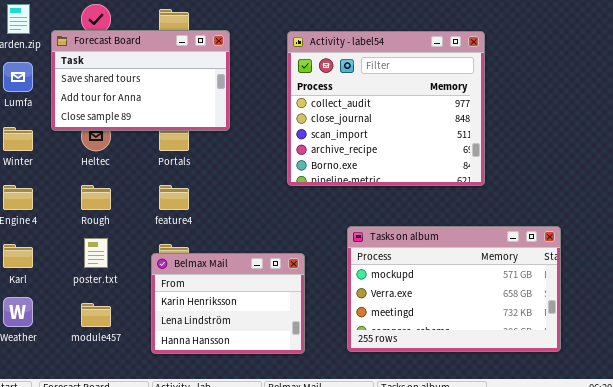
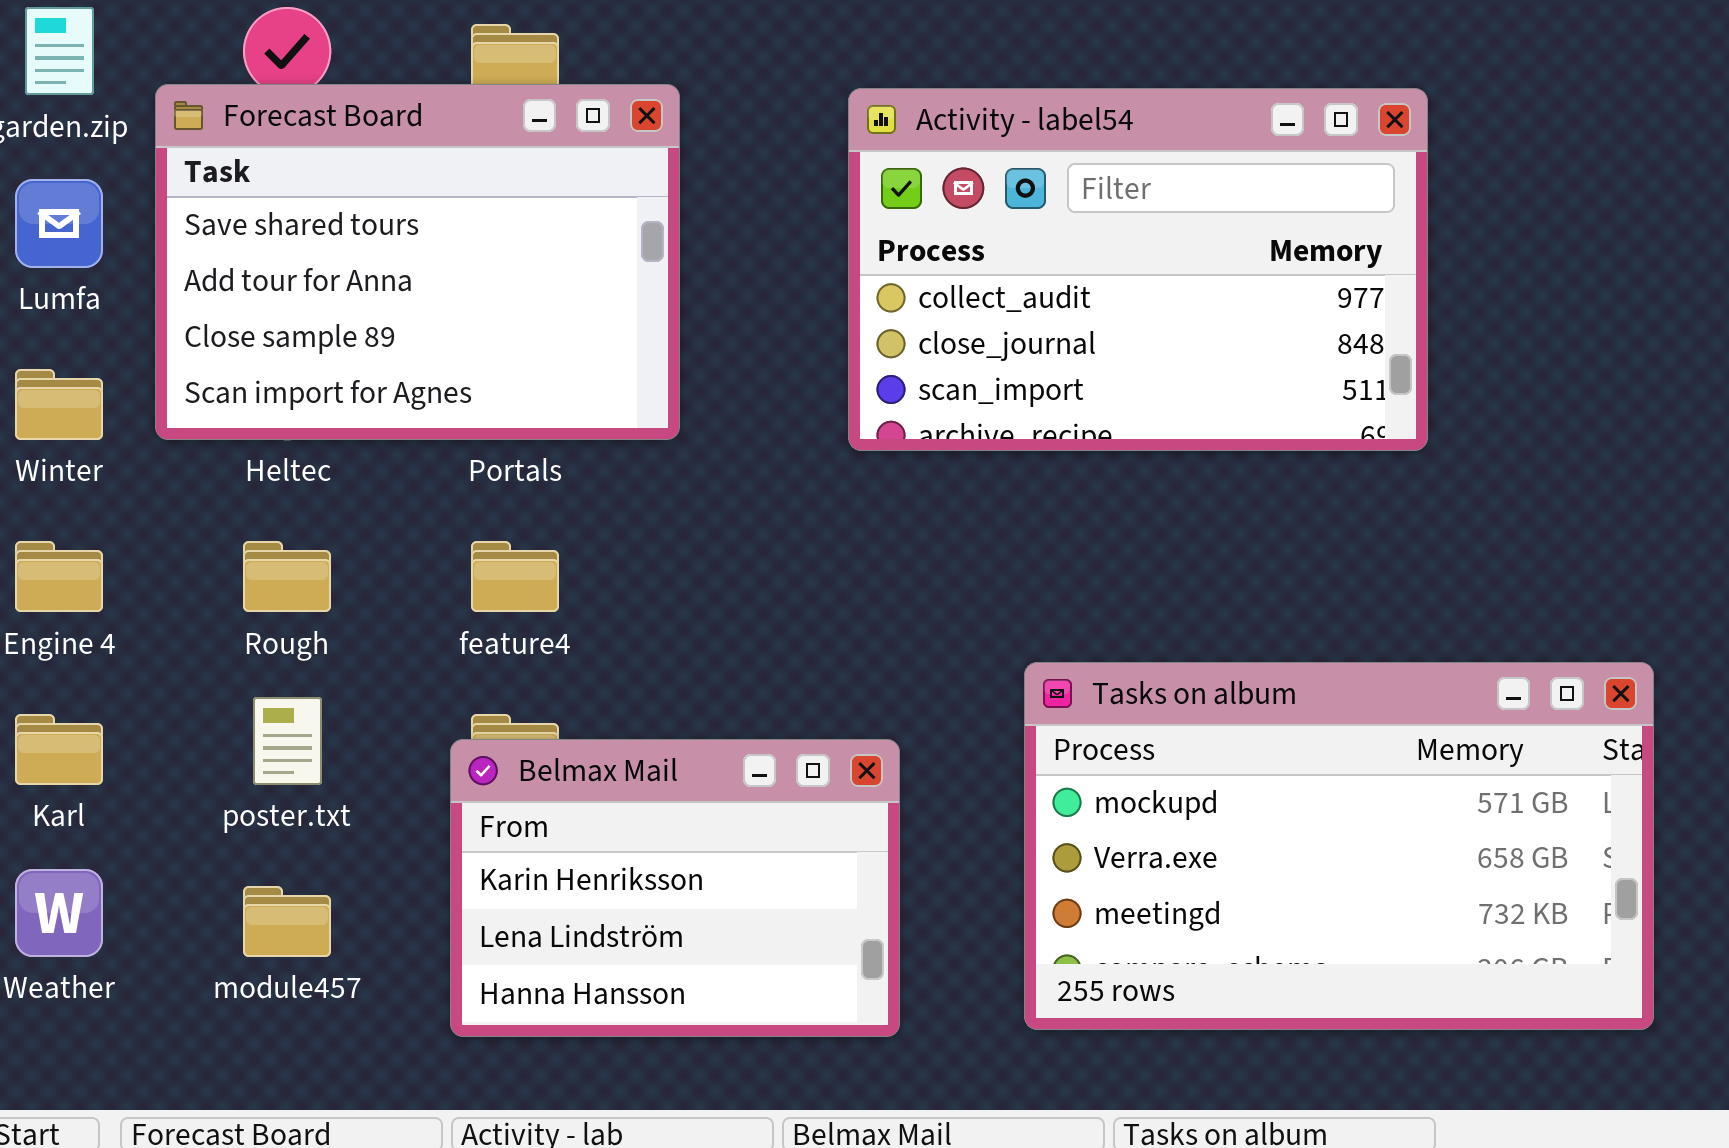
Forecast Board: [51,30,230,131] -> [155,84,680,440], resized
Activity - label54: [287,31,485,186] -> [848,88,1428,451], resized

